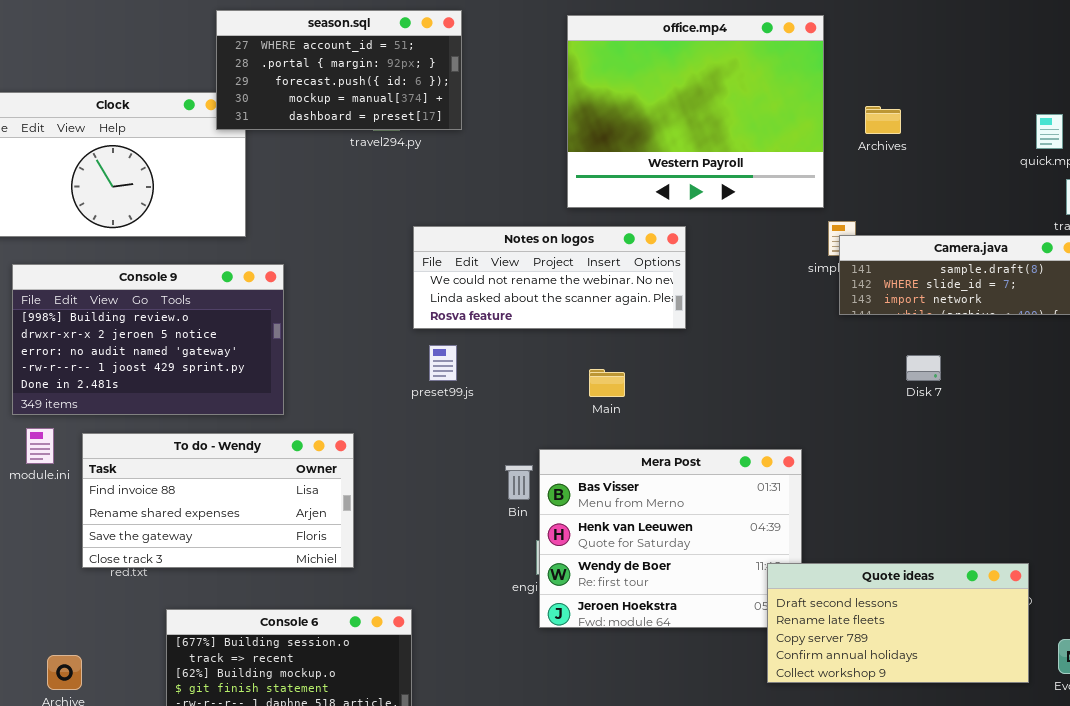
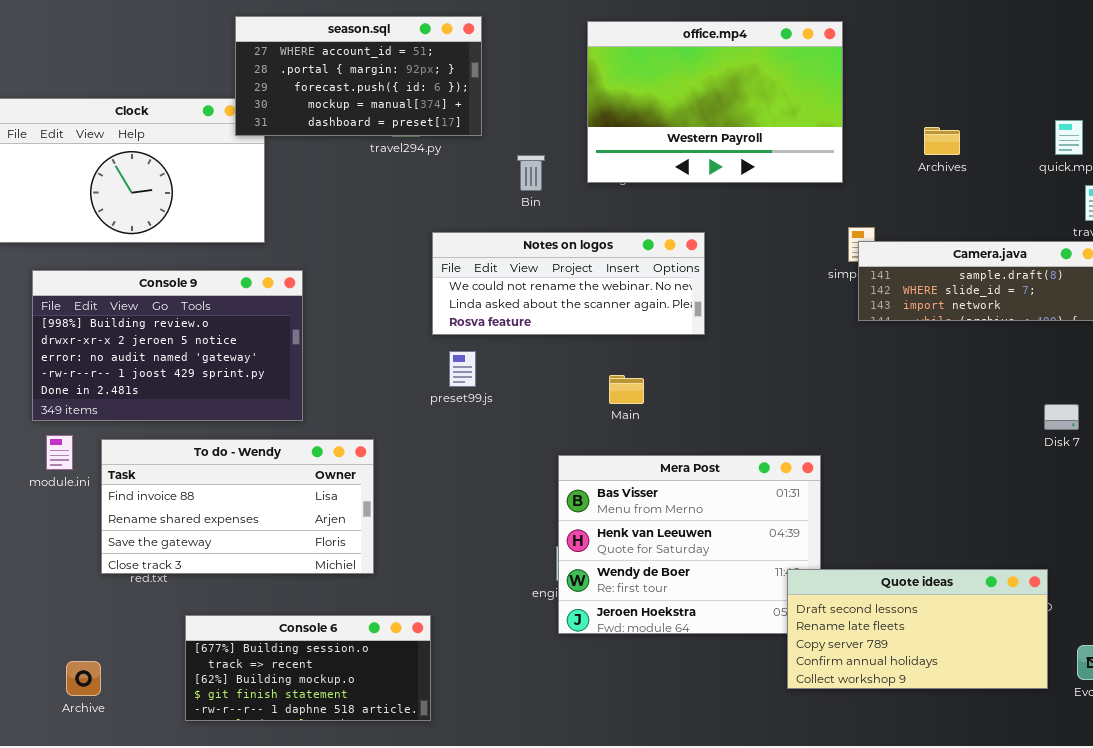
office.mp4: [567,15,824,208] -> [587,21,843,183], resized
Archives: [865,106,901,134] -> [924,127,960,155], moved
Disk 7: [906,355,941,381] -> [1044,404,1079,430], moved
Bin: [505,465,533,500] -> [517,155,545,191], moved

